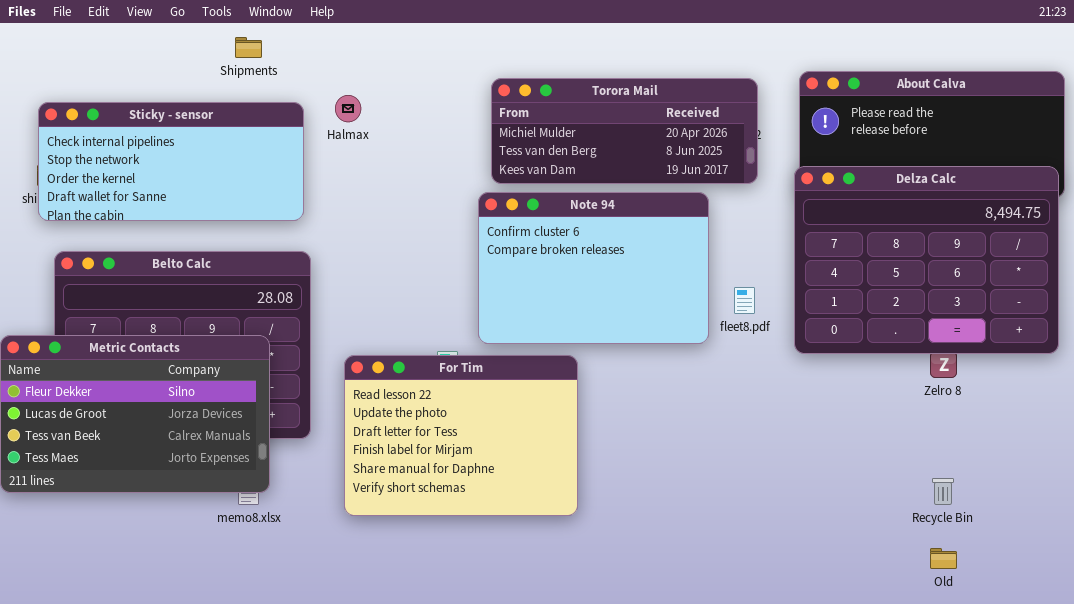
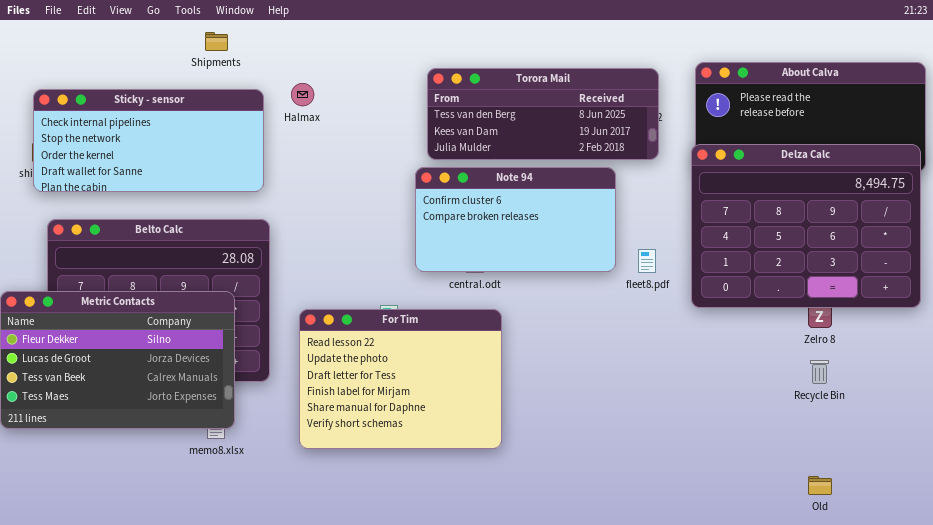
Torora Mail: [491,78,758,184] -> [427,68,659,160], scrolled down 1 row
Note 94: [478,192,709,344] -> [415,167,616,272], resized
Recycle Bin: [932,478,954,505] -> [810,360,829,384], moved

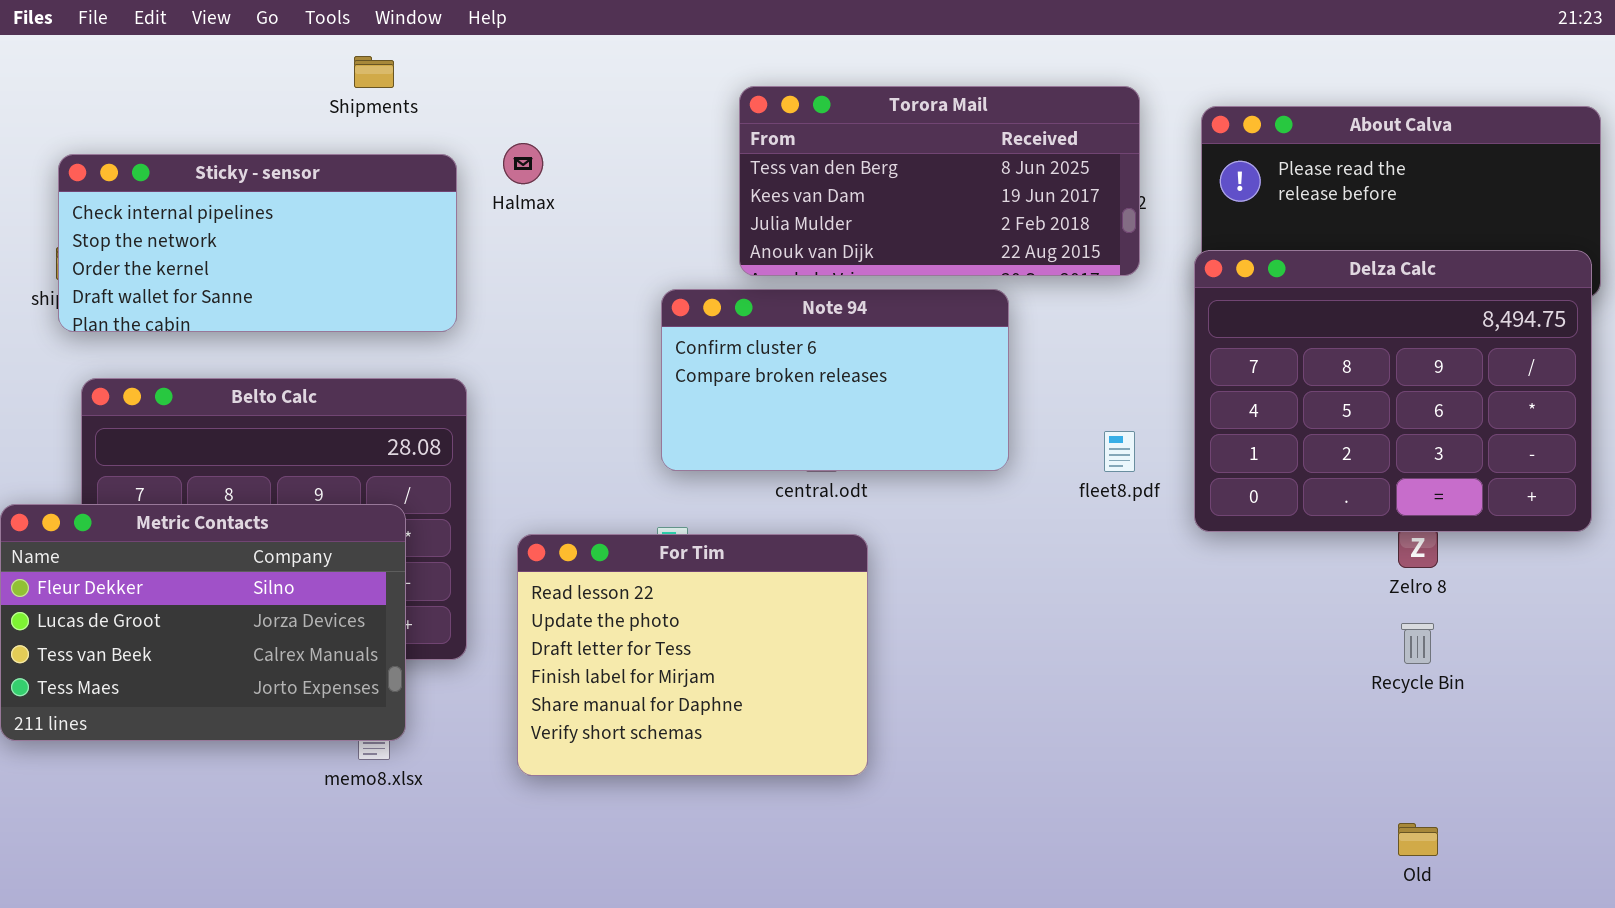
Torora Mail: [427,68,659,160] -> [739,86,1140,276], resized
Note 94: [415,167,616,272] -> [661,289,1009,471], moved

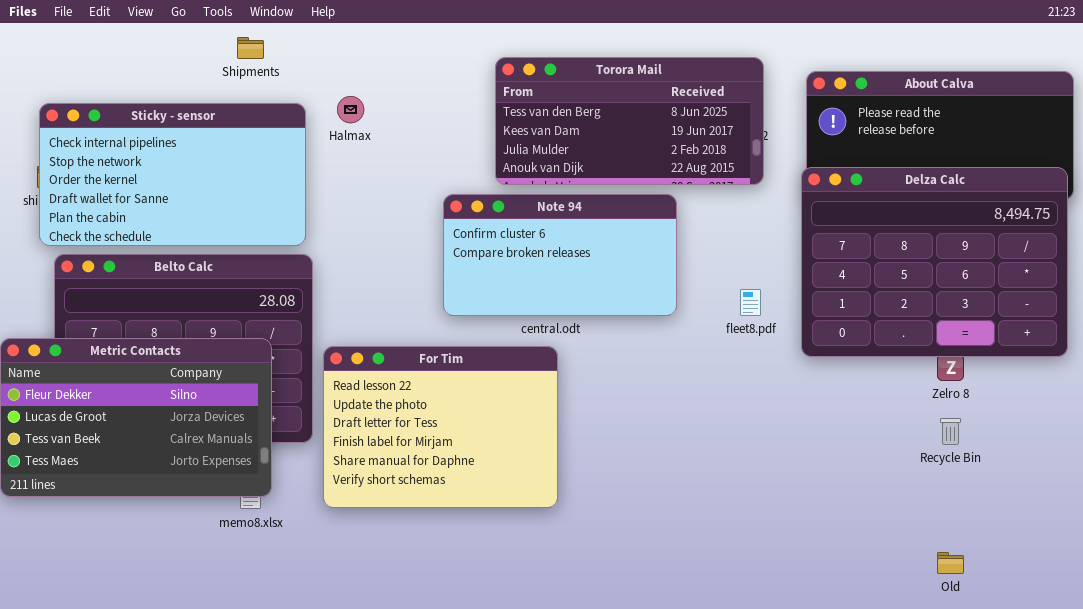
Sticky - sensor: [58,154,457,332] -> [39,103,306,246], resized
For Tim: [517,534,868,776] -> [323,346,558,508], moved

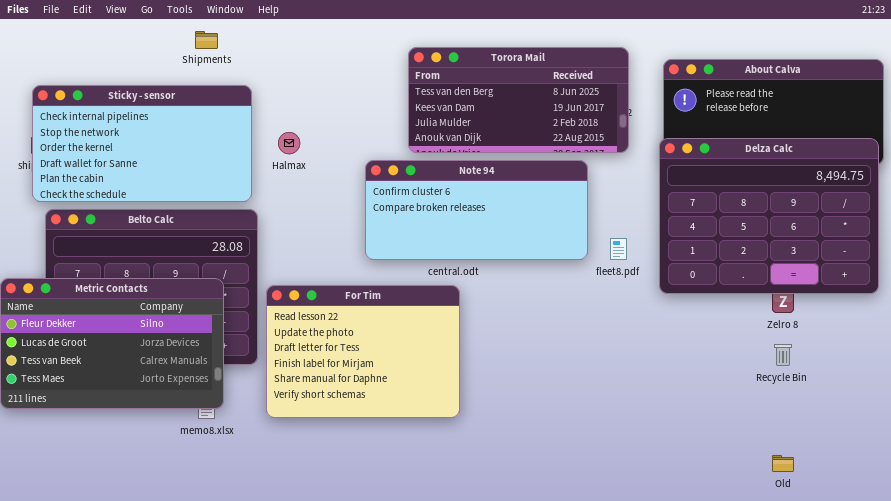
Halmax: [337,96,364,123] -> [278,132,300,154], moved
Note 94: [443,194,677,316] -> [365,160,588,260], resized

